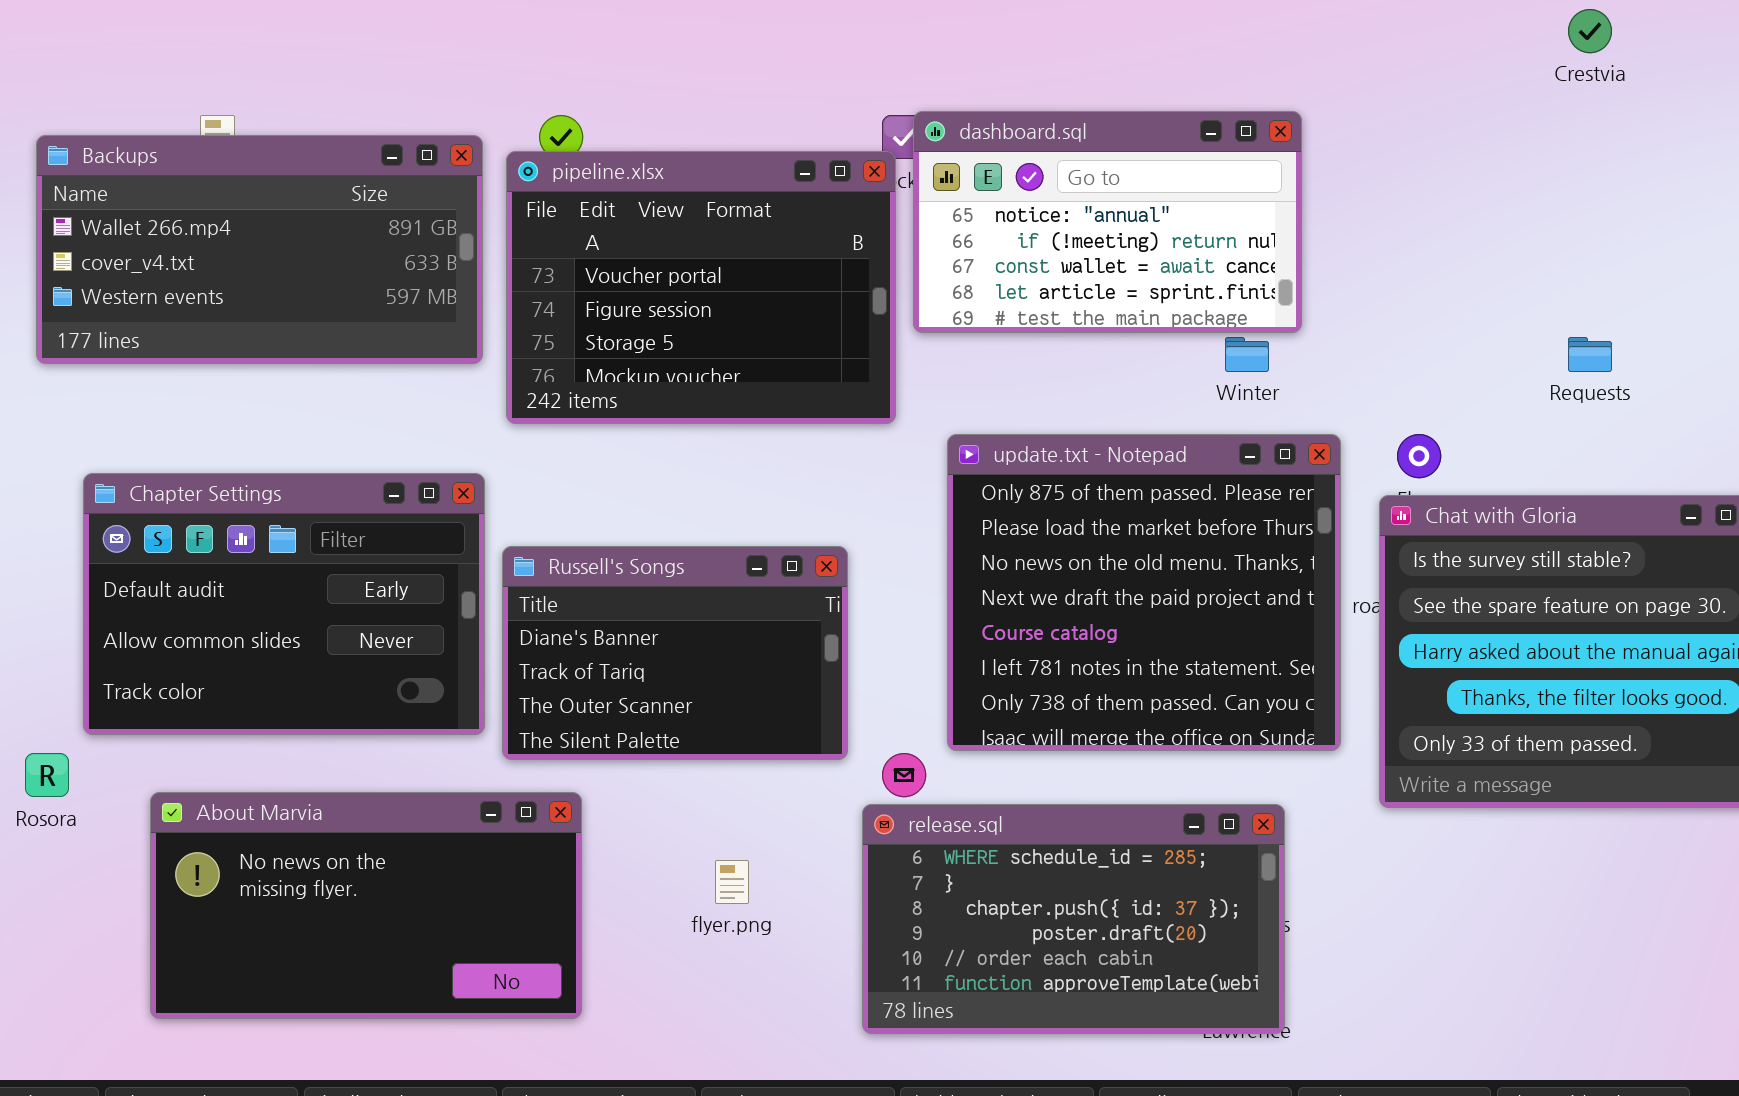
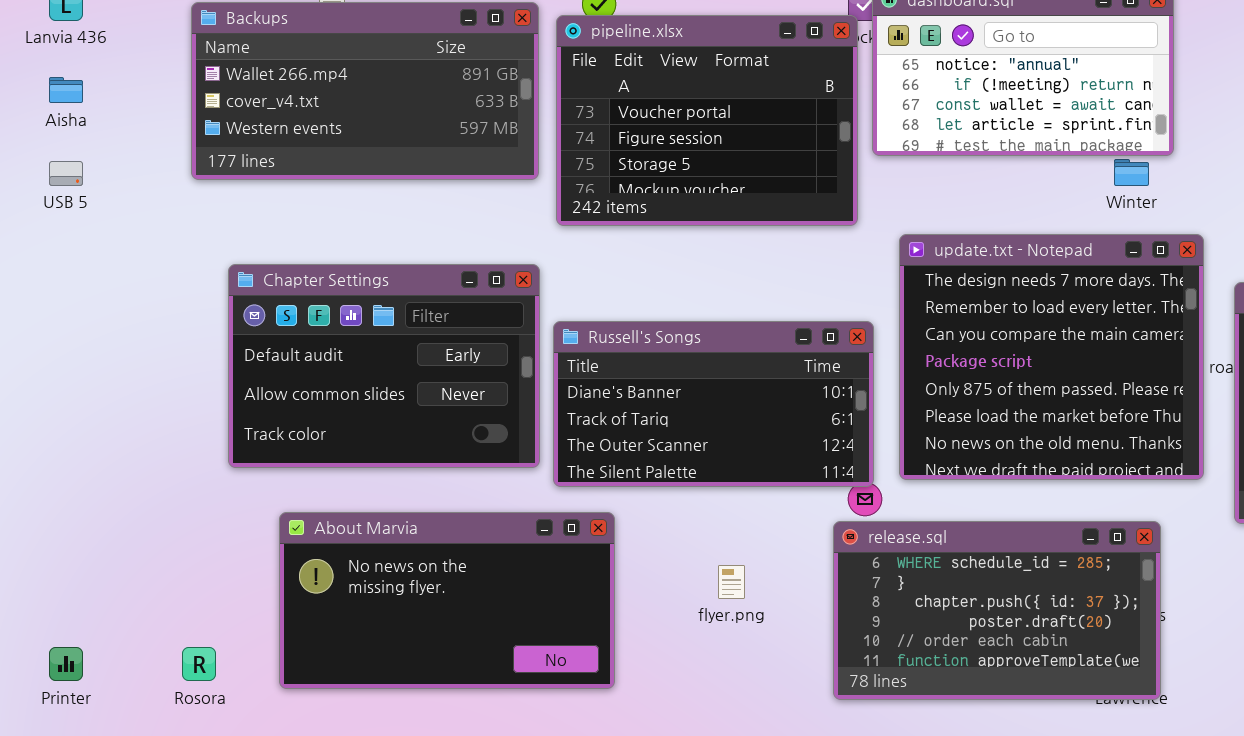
update.txt - Notepad: [947,434,1341,751] -> [899,234,1204,480], scrolled up 4 rows
Russell's Songs: [502,546,848,760] -> [553,321,874,487], resized
Rosora: [25,753,69,797] -> [182,647,216,681], moved

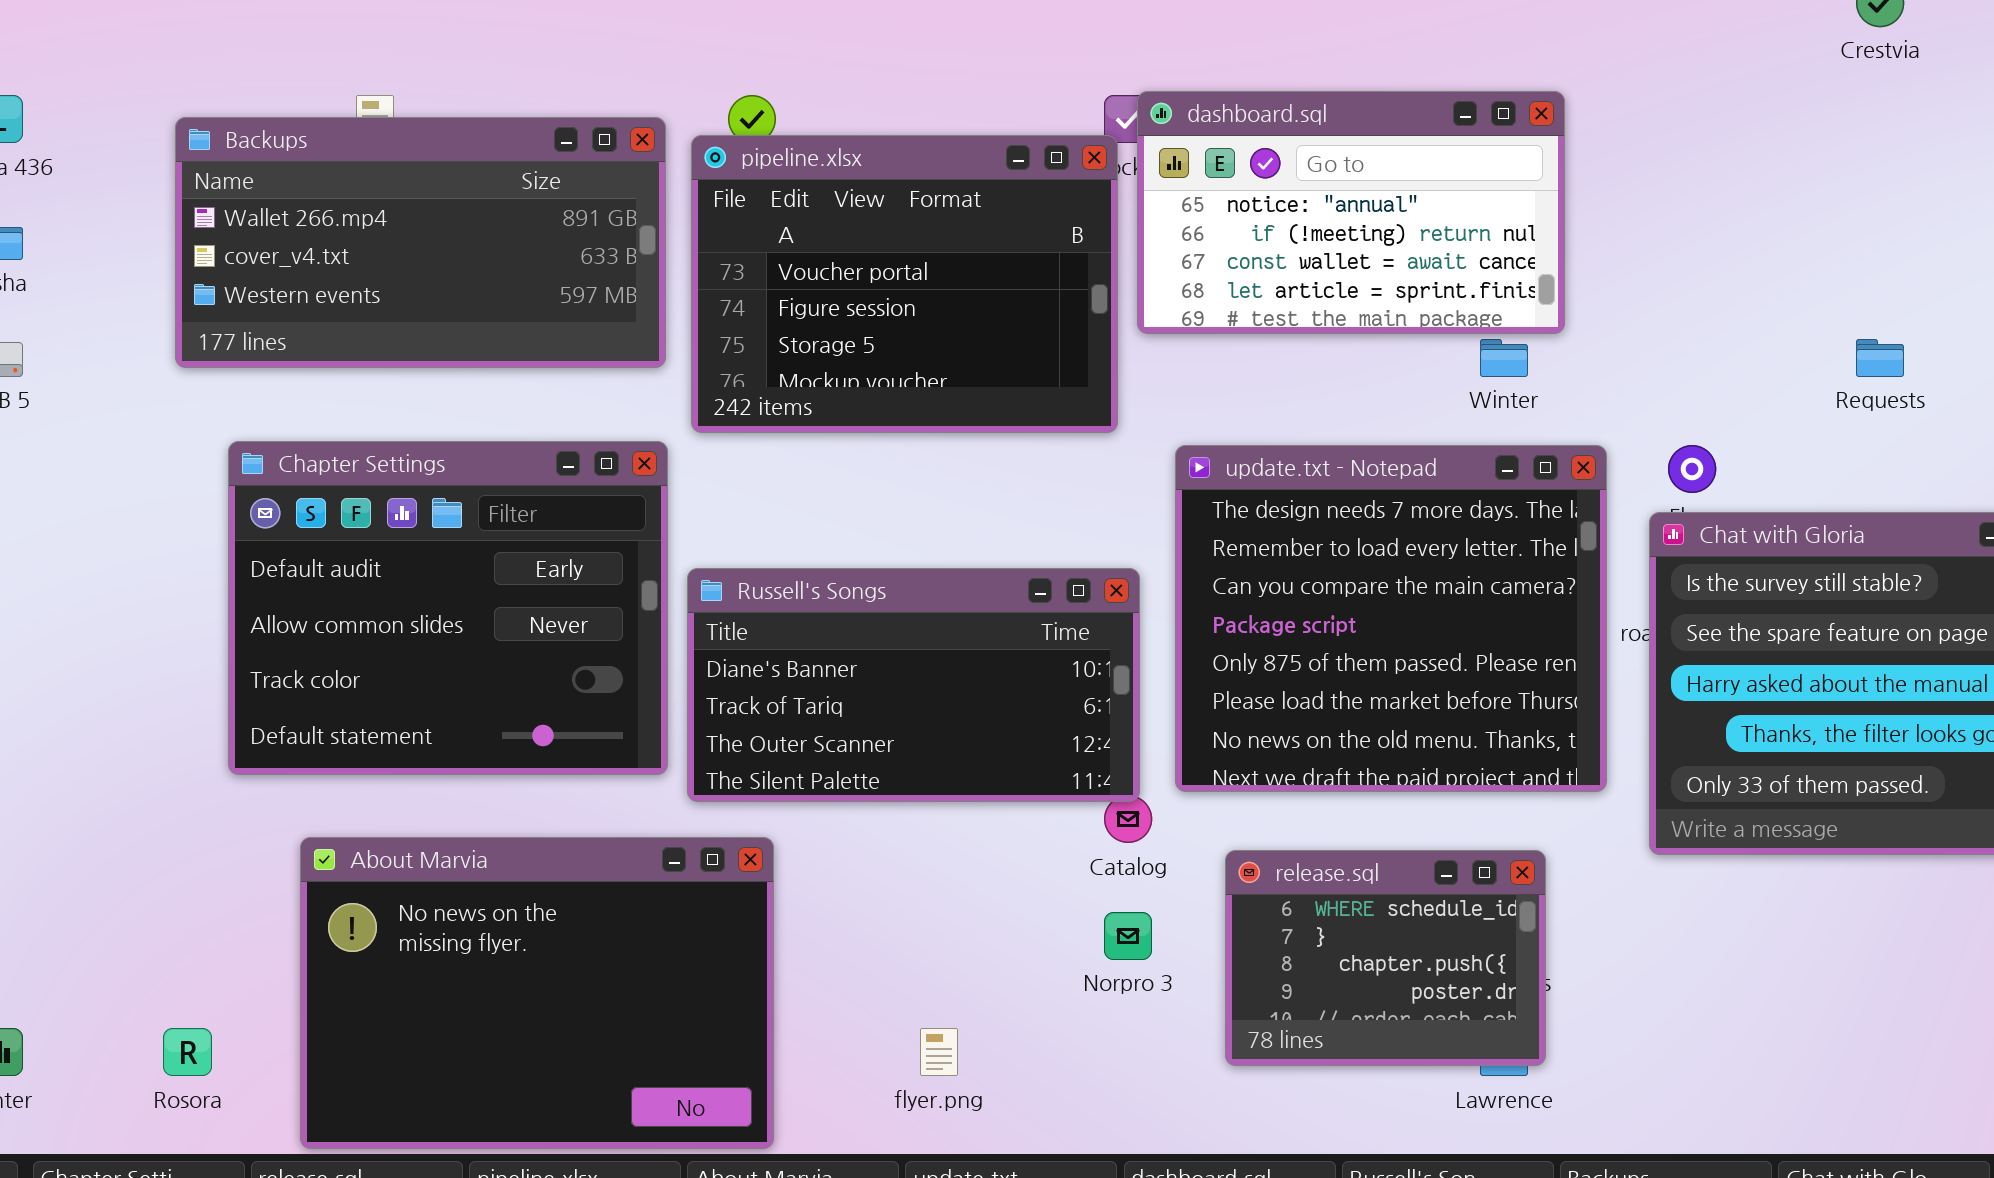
Chapter Settings: [228,264,540,468] -> [228,441,668,775], resized
About Marvia: [279,512,615,689] -> [300,837,774,1149], resized
release.sql: [833,521,1161,700] -> [1225,850,1546,1066], resized
flyer.png: [718,565,745,599] -> [920,1028,958,1076], moved

